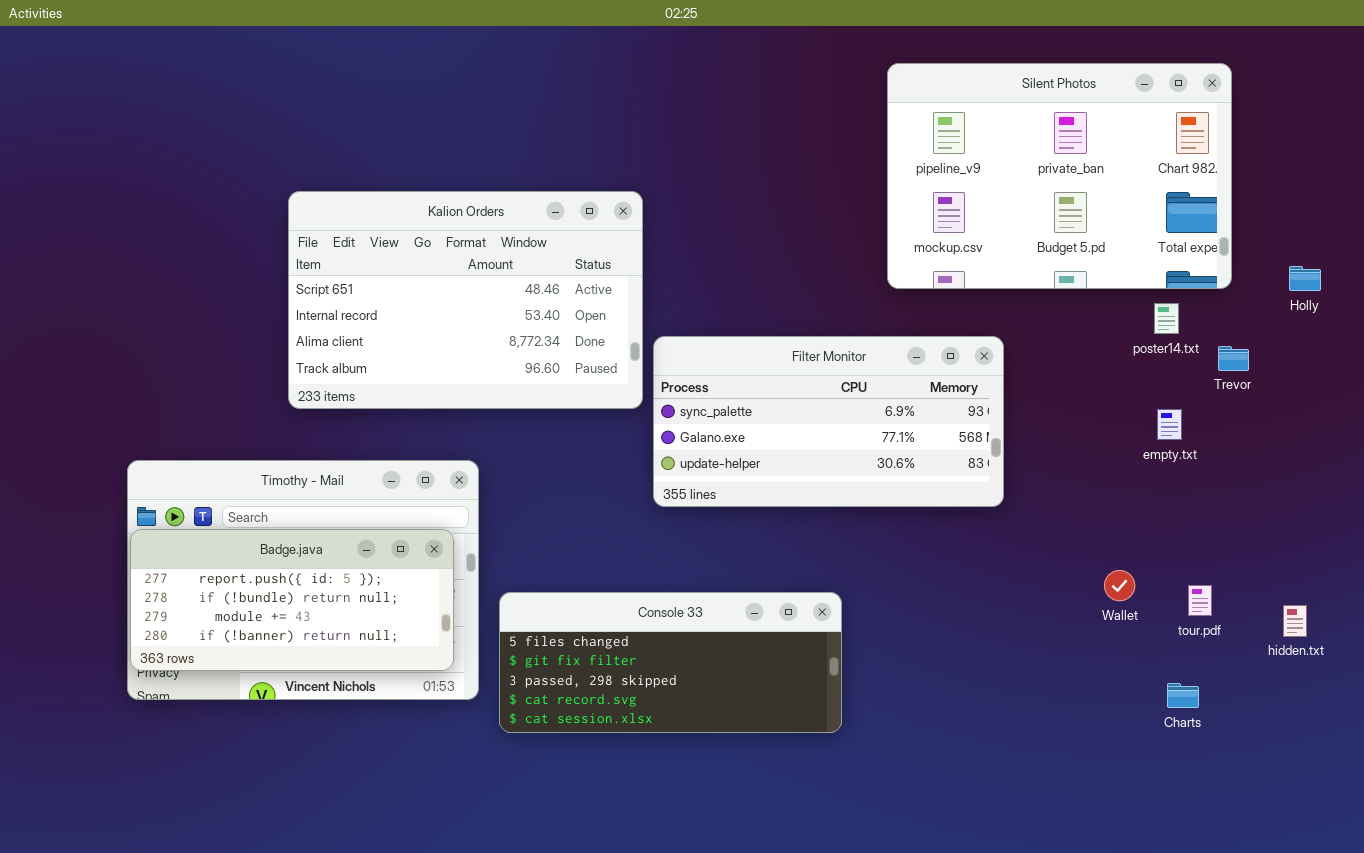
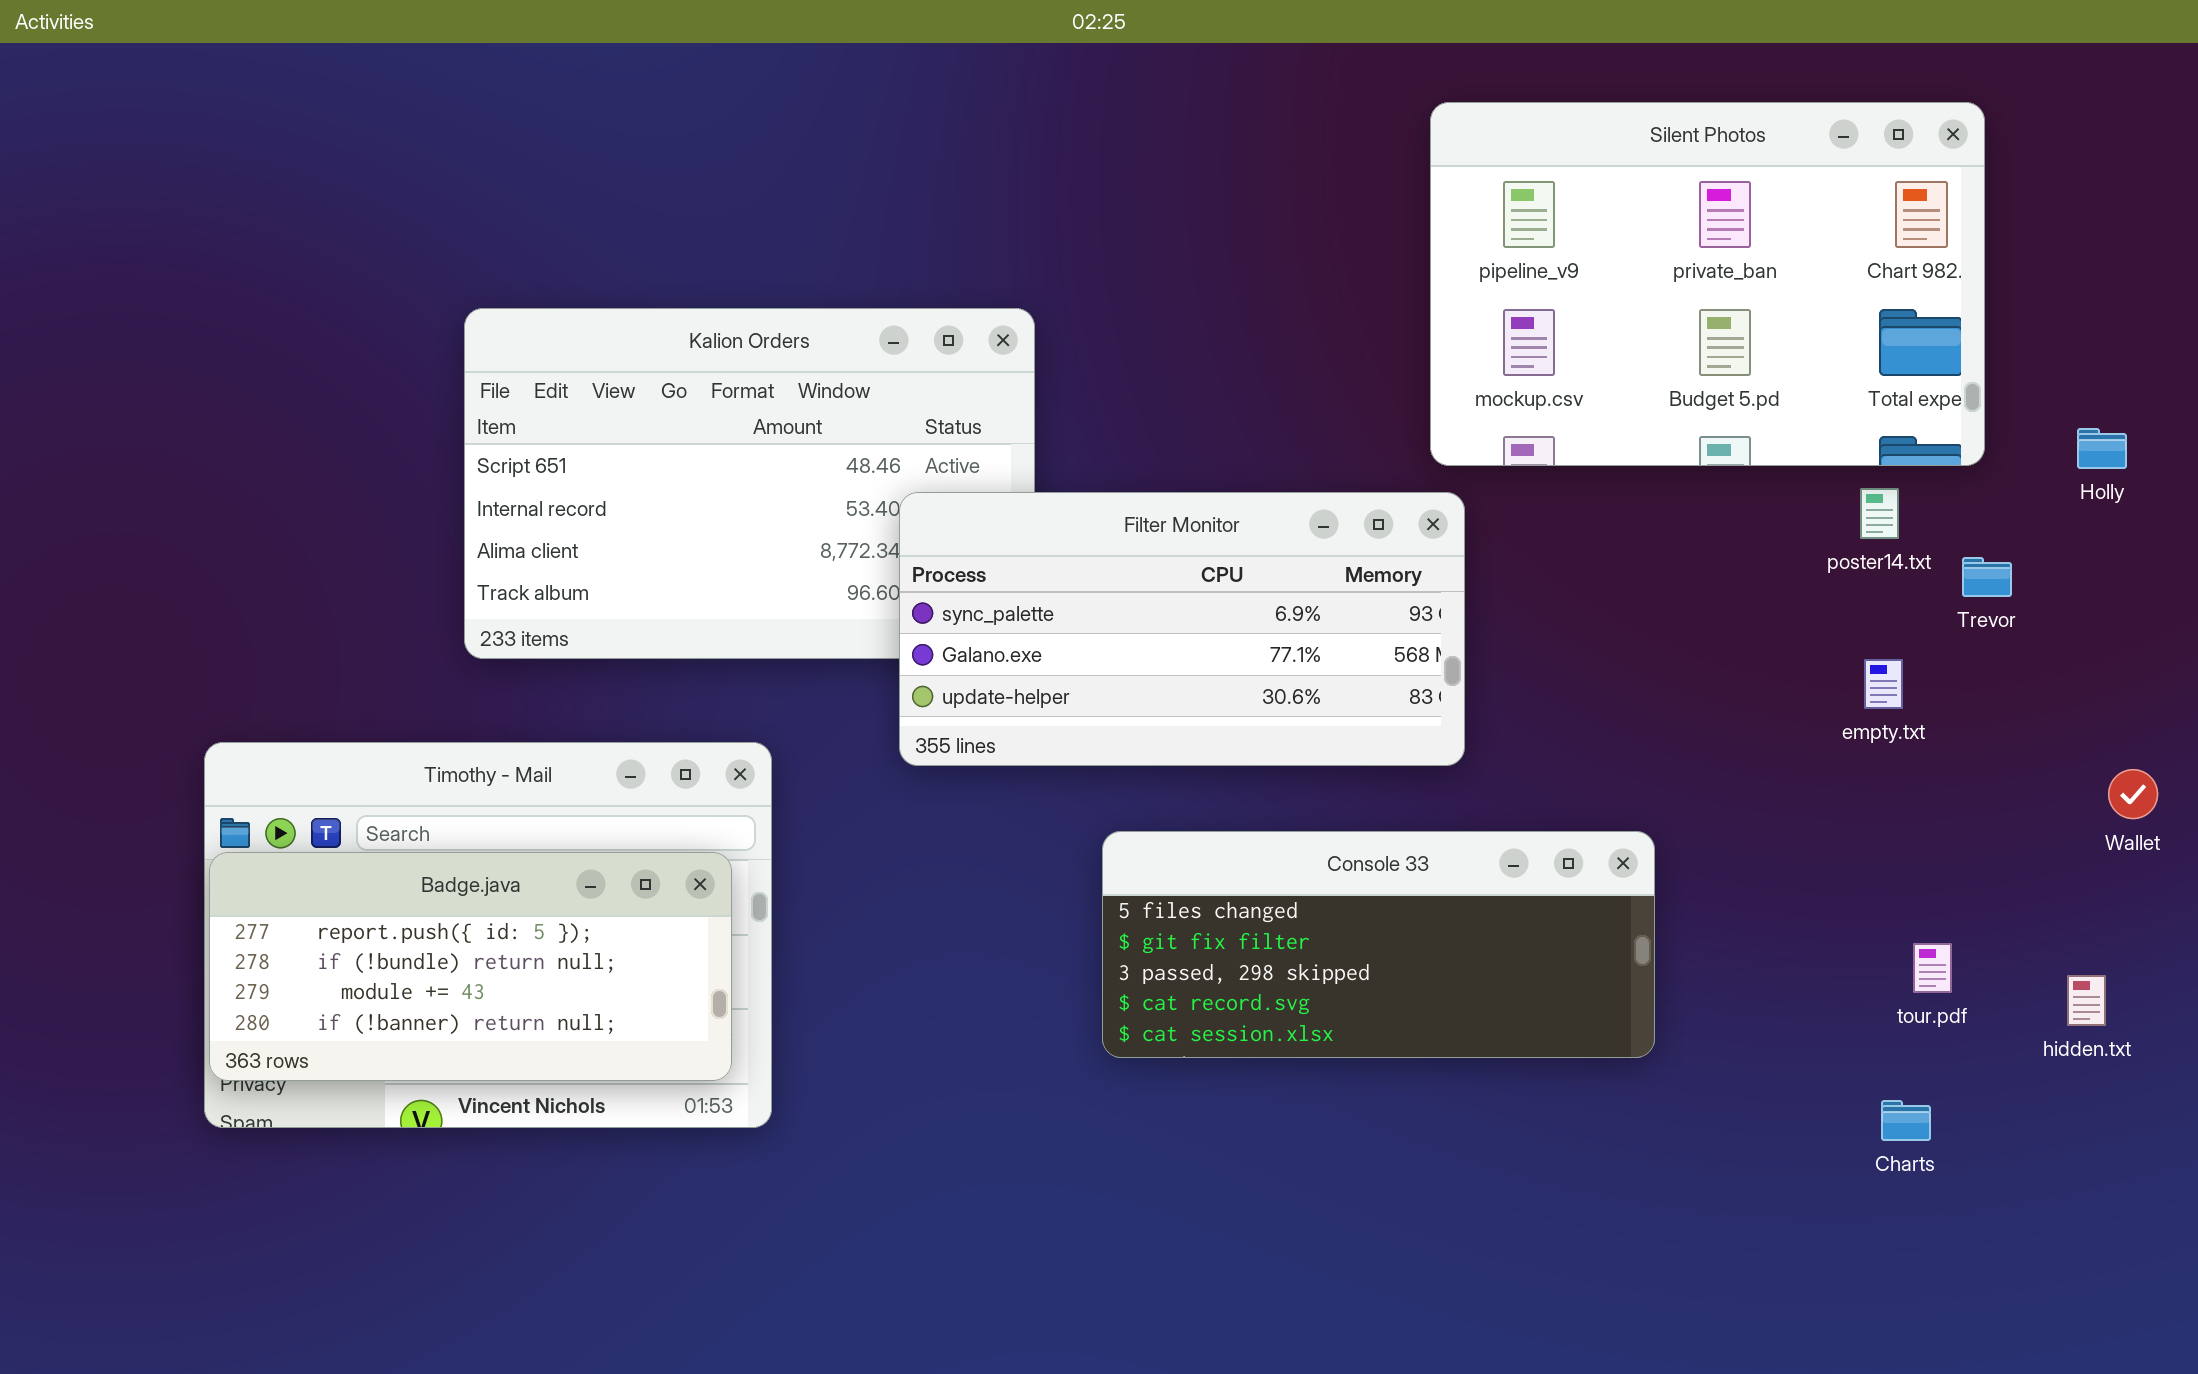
Filter Monitor: [653,336,1004,507] -> [899,492,1465,766], moved
Wallet: [1104,570,1135,601] -> [2108,769,2158,819], moved
Console 33: [499,592,842,733] -> [1102,831,1655,1058], moved

